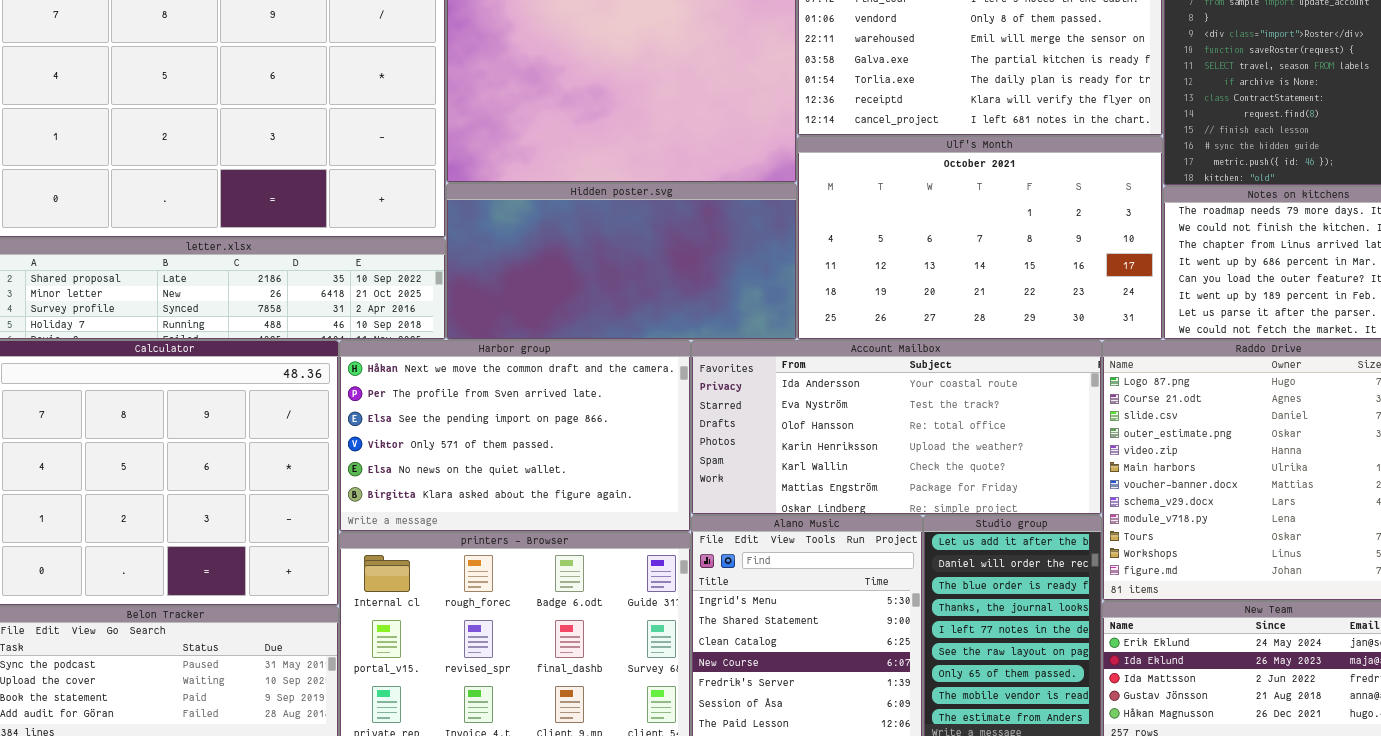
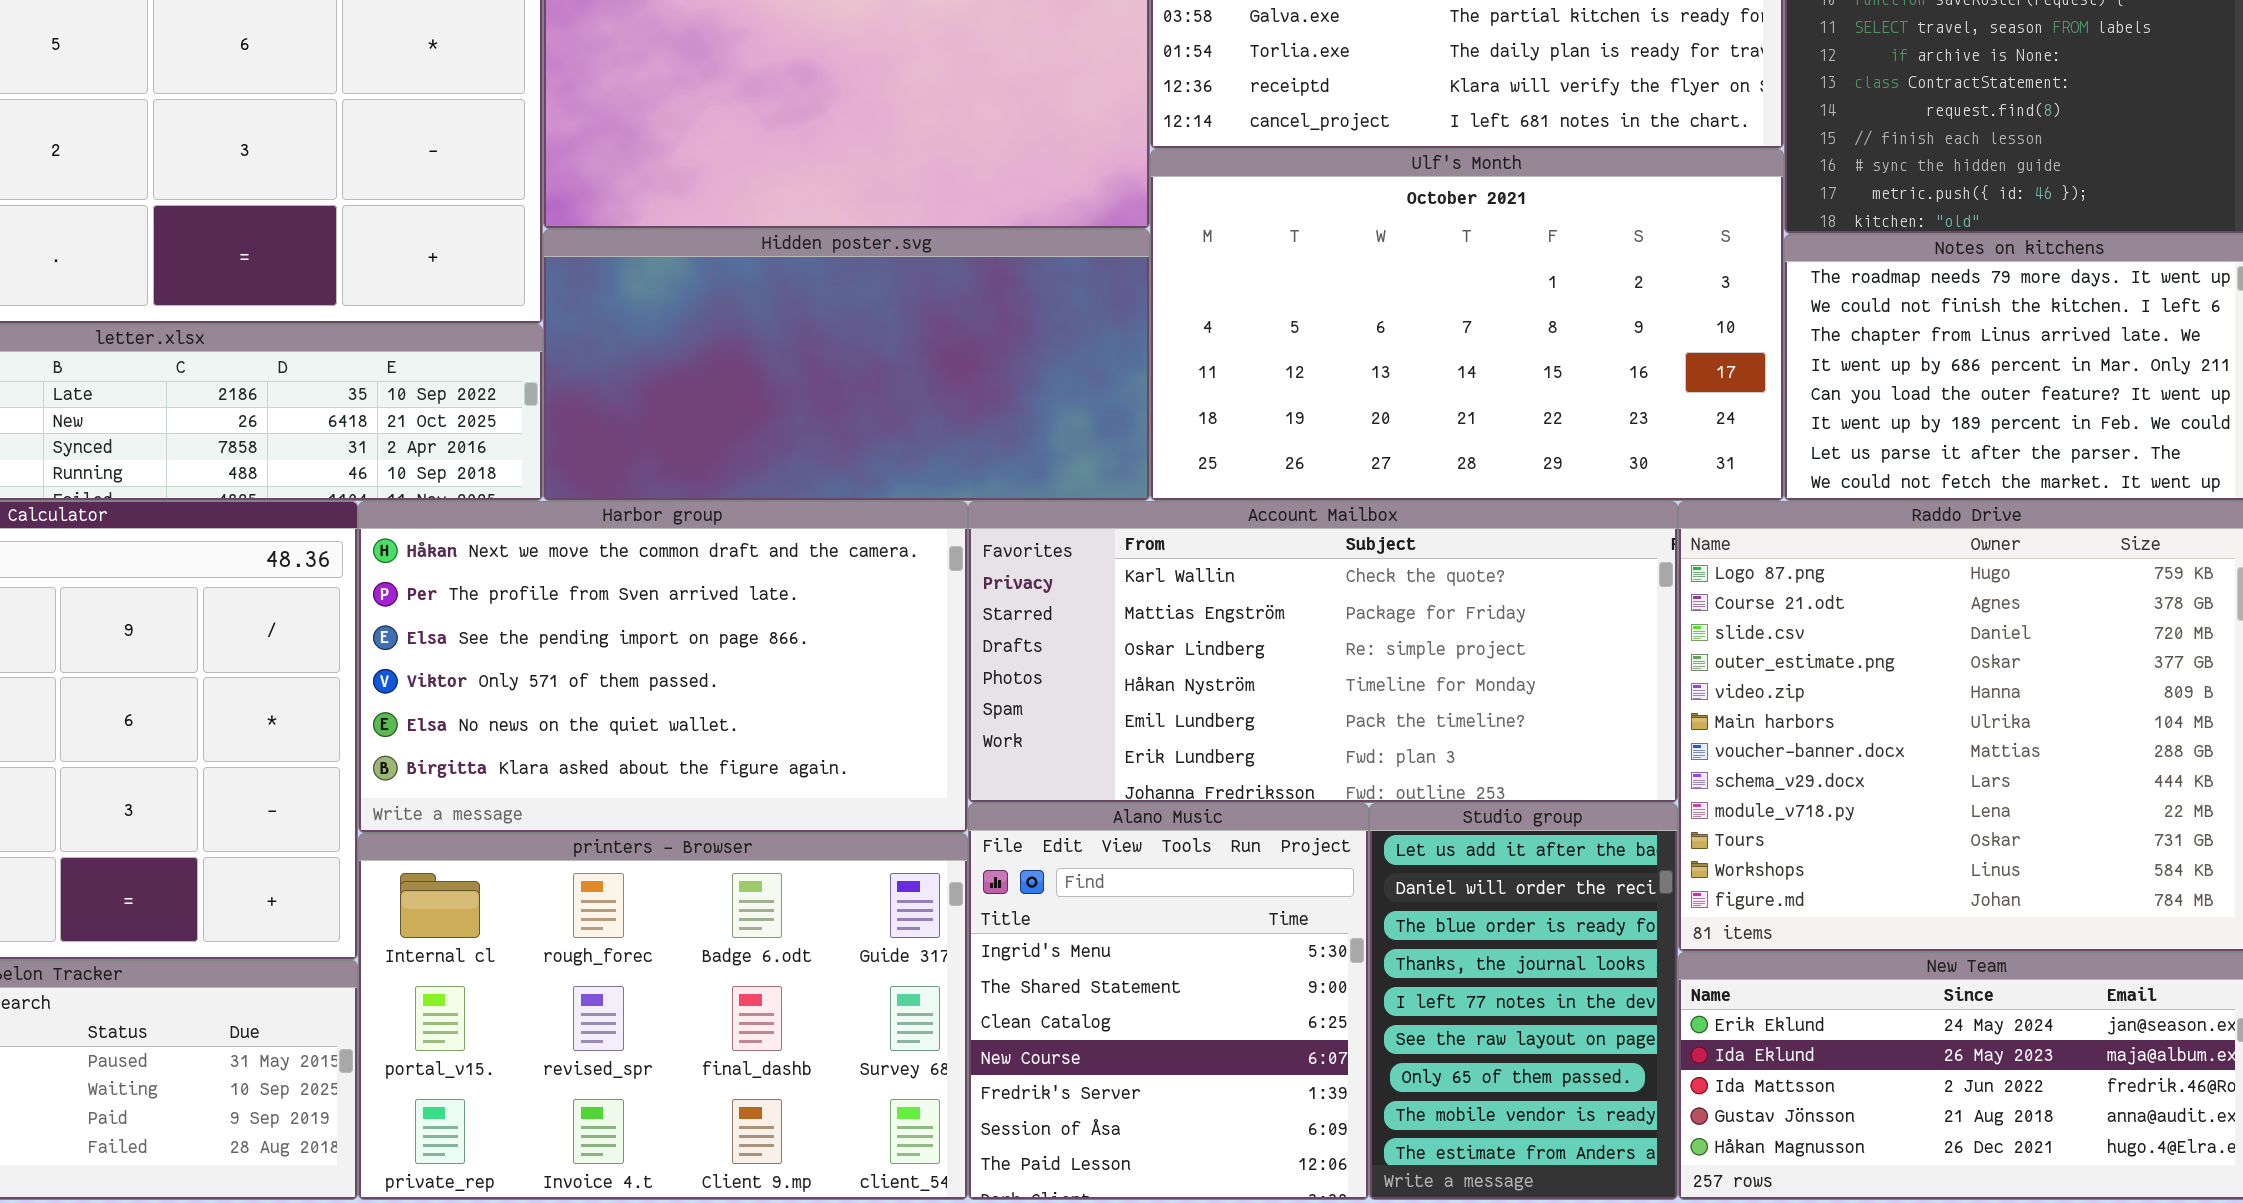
Account Mailbox: [691,340,1102,515] -> [968,501,1678,803], scrolled down 4 rows

